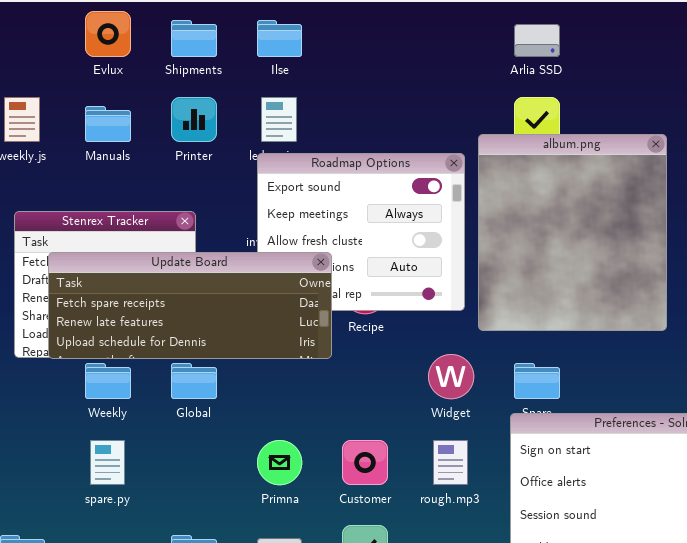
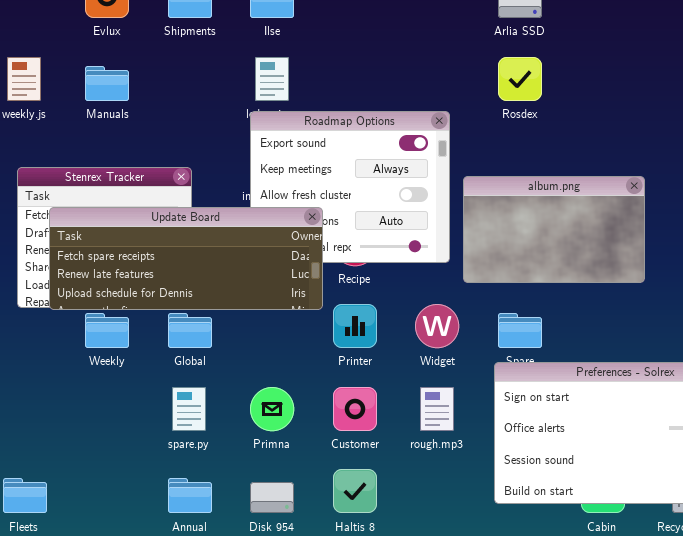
Printer: [171,97,217,142] -> [333,304,377,348], moved
album.png: [478,134,667,331] -> [463,176,645,283], resized
spare.py: [90,440,125,485] -> [172,387,206,431], moved

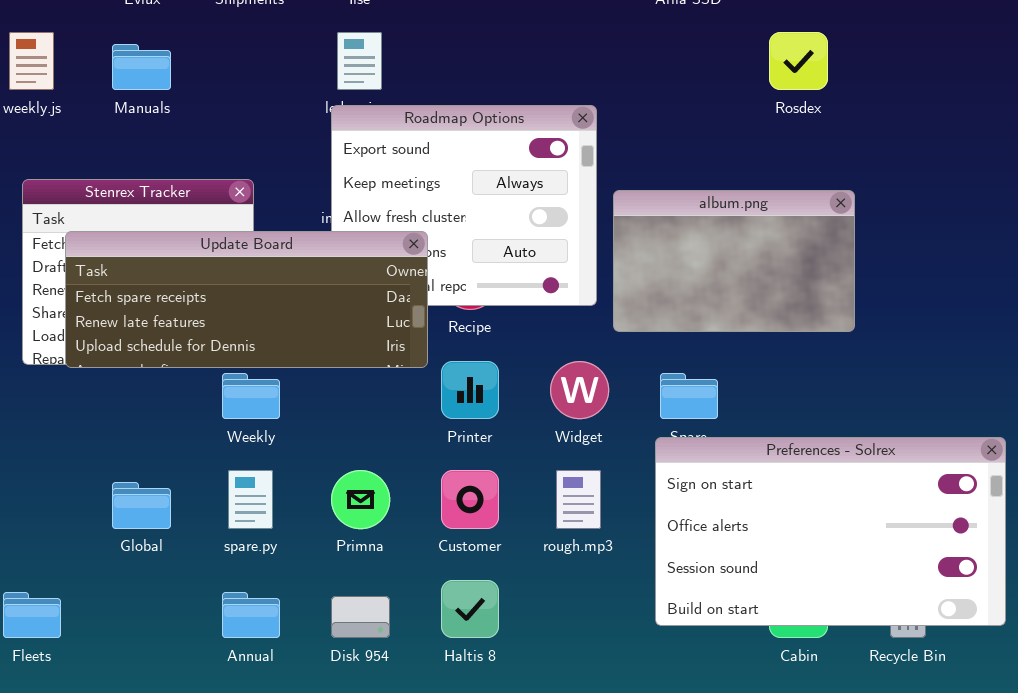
Rosdex: [498,57,542,101] -> [769,32,828,90], moved
Weekly: [85,313,129,348] -> [222,373,280,419], moved
Global: [168,313,212,348] -> [112,482,171,529], moved

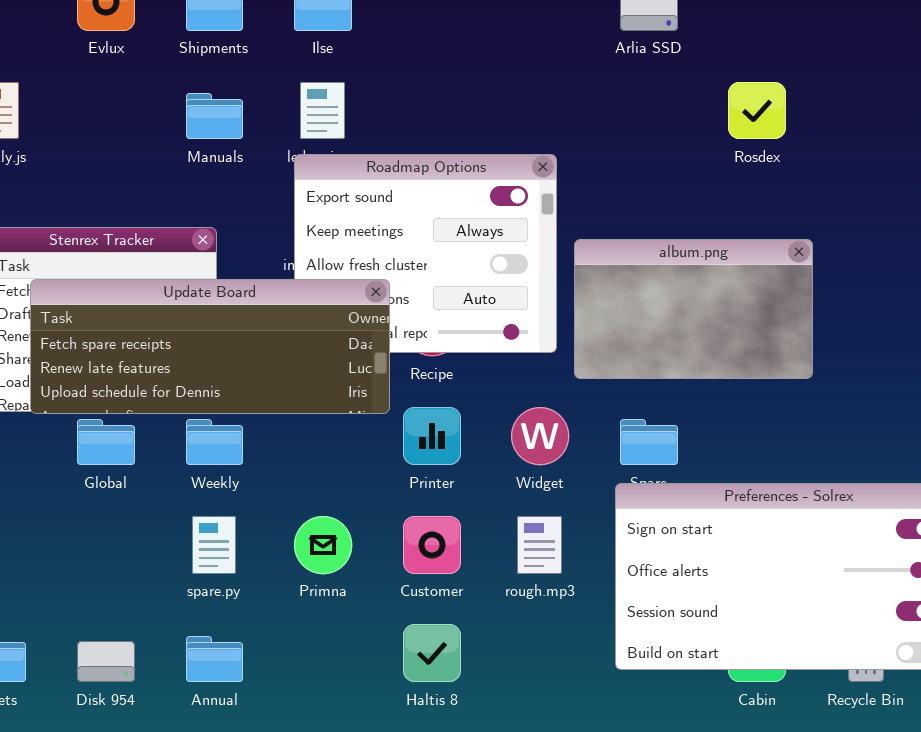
Manuals: [112,44,171,90] -> [186,93,243,139], moved
Global: [112,482,171,529] -> [77,419,135,465], moved
Disk 954: [331,596,390,638] -> [77,641,135,682], moved

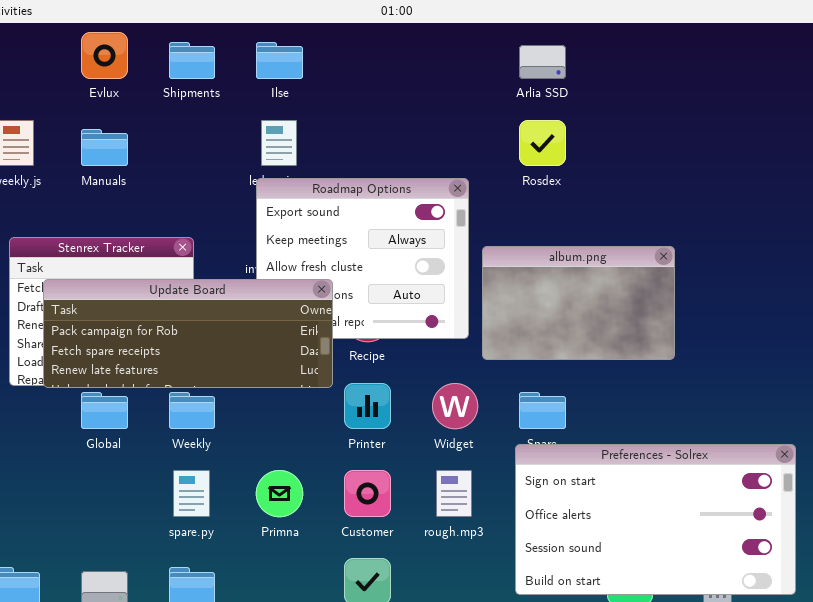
Rosdex: [728,82,786,139] -> [519,120,566,166], moved
Manuals: [186,93,243,139] -> [81,129,128,166], moved
Update Board: [30,279,390,414] -> [43,279,333,388], scrolled up 1 row

